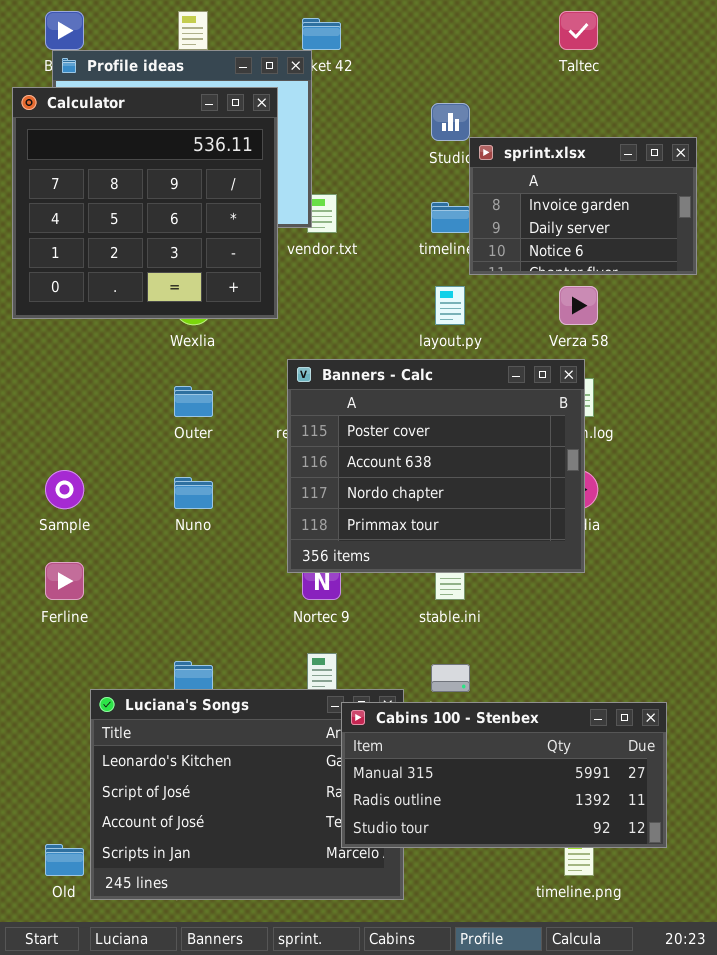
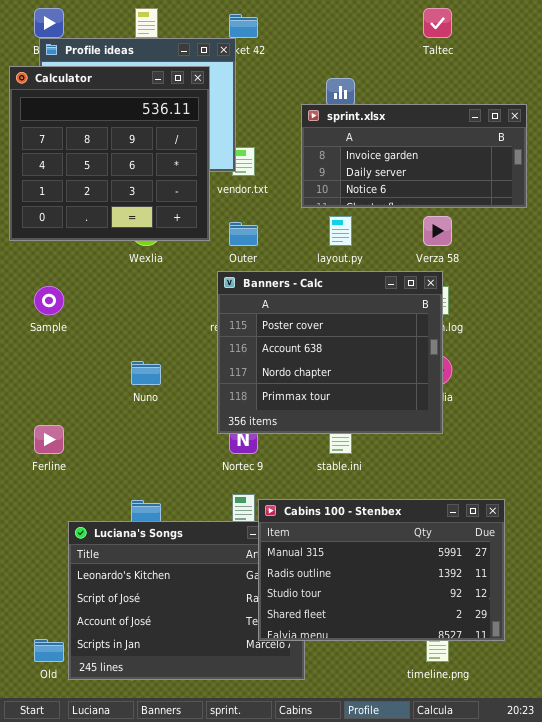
sprint.xlsx: [469,137,697,275] -> [301,104,527,208], resized
Outer: [174,386,213,417] -> [229,222,258,246], moved
Sample: [45,470,84,509] -> [34,286,64,315], moved
Cabins 100 - Stenbex: [341,702,667,848] -> [258,499,505,641], resized

